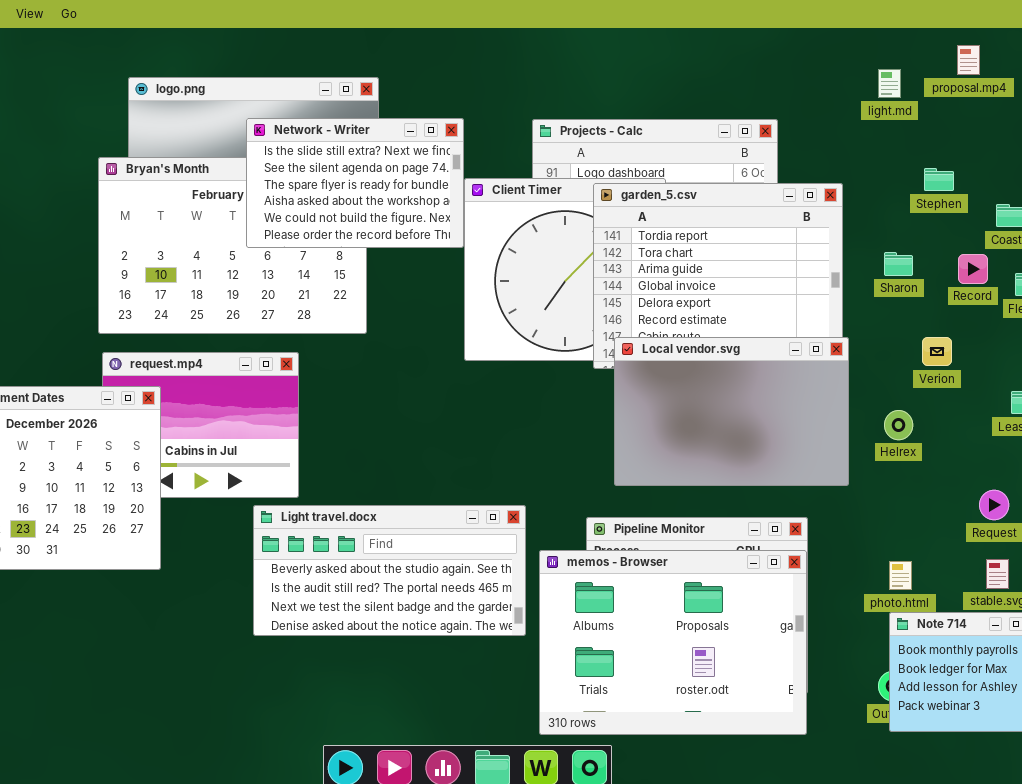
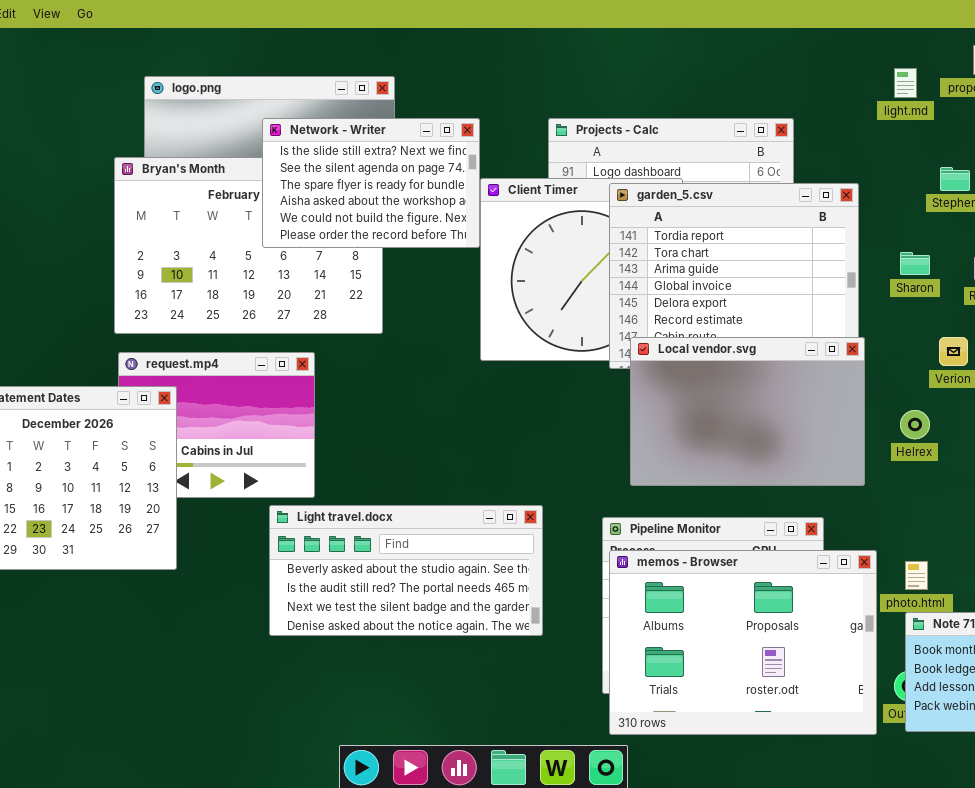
memos - Browser: [539,550,807,735] -> [609,550,877,735], moved

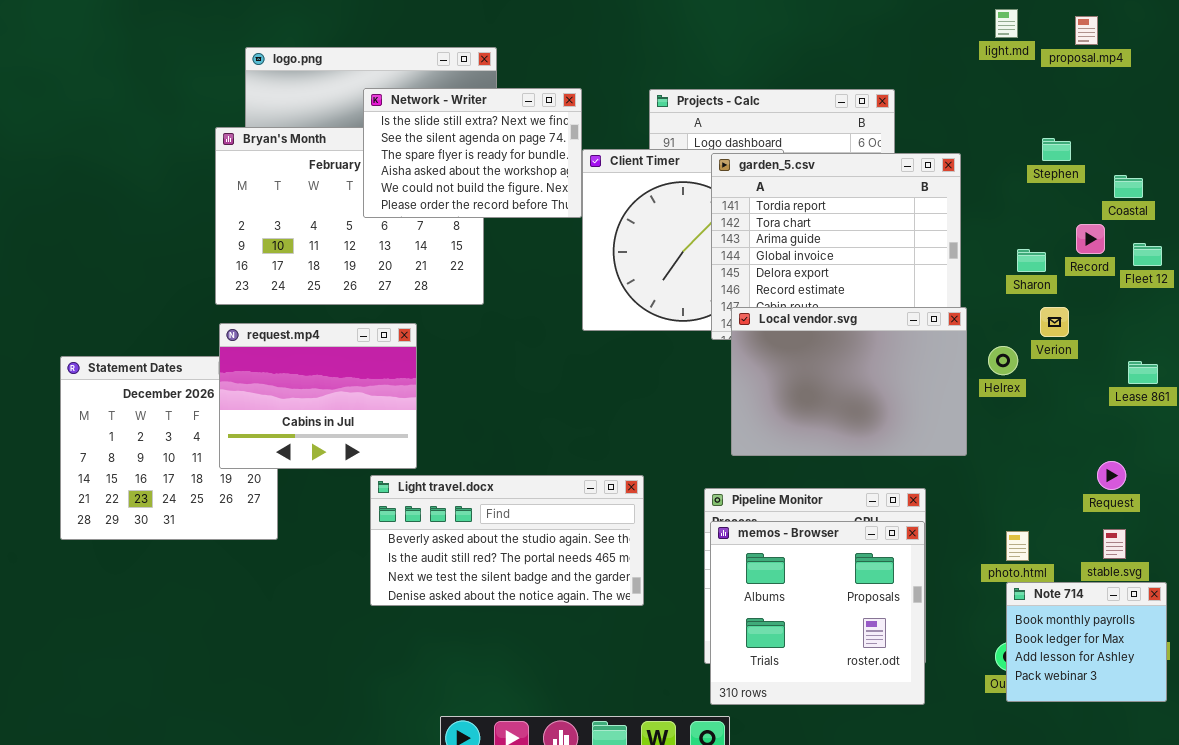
light.md: [894,68,917,98] -> [995,9,1018,38], moved
Sharon: [900,252,930,275] -> [1017,249,1046,272], moved
request.mp4: [118,352,315,498] -> [219,323,417,469], raised
Helrex: [900,410,930,439] -> [988,346,1018,375], moved
memos - Browser: [609,550,877,735] -> [710,521,925,705], resized

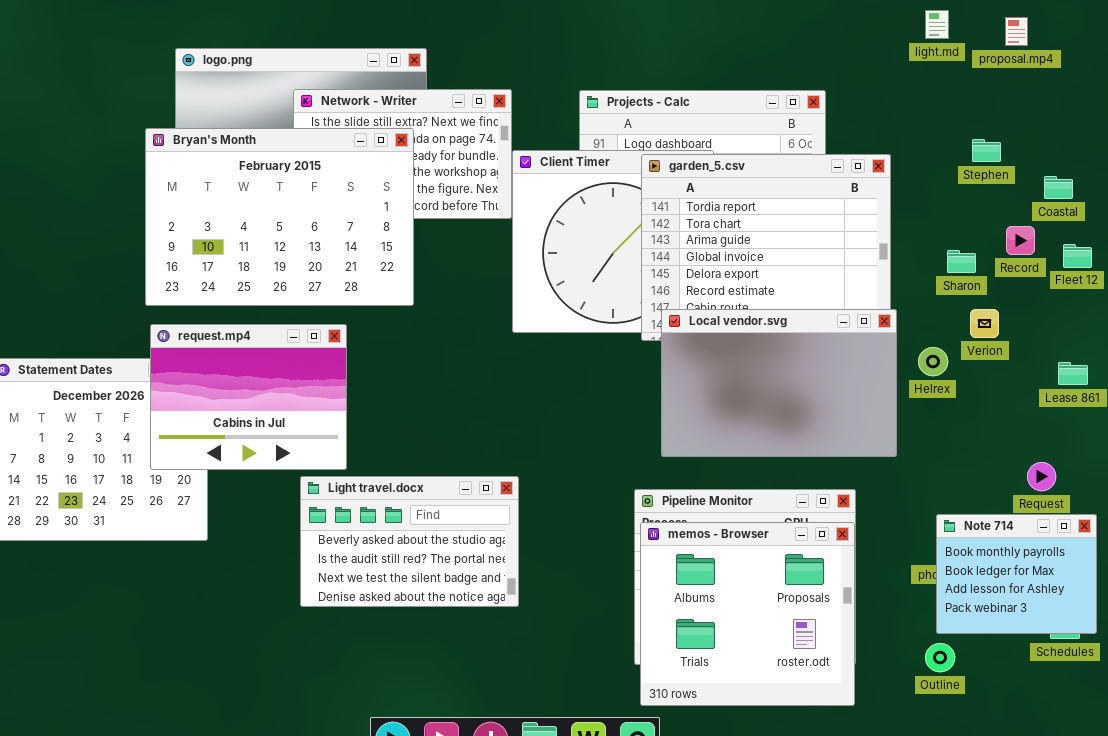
Bryan's Month: [215,127,484,305] -> [145,128,414,306], raised
Light travel.docx: [370,475,644,606] -> [300,476,519,607], resized
Note 714: [1006,582,1167,702] -> [936,514,1097,634], moved

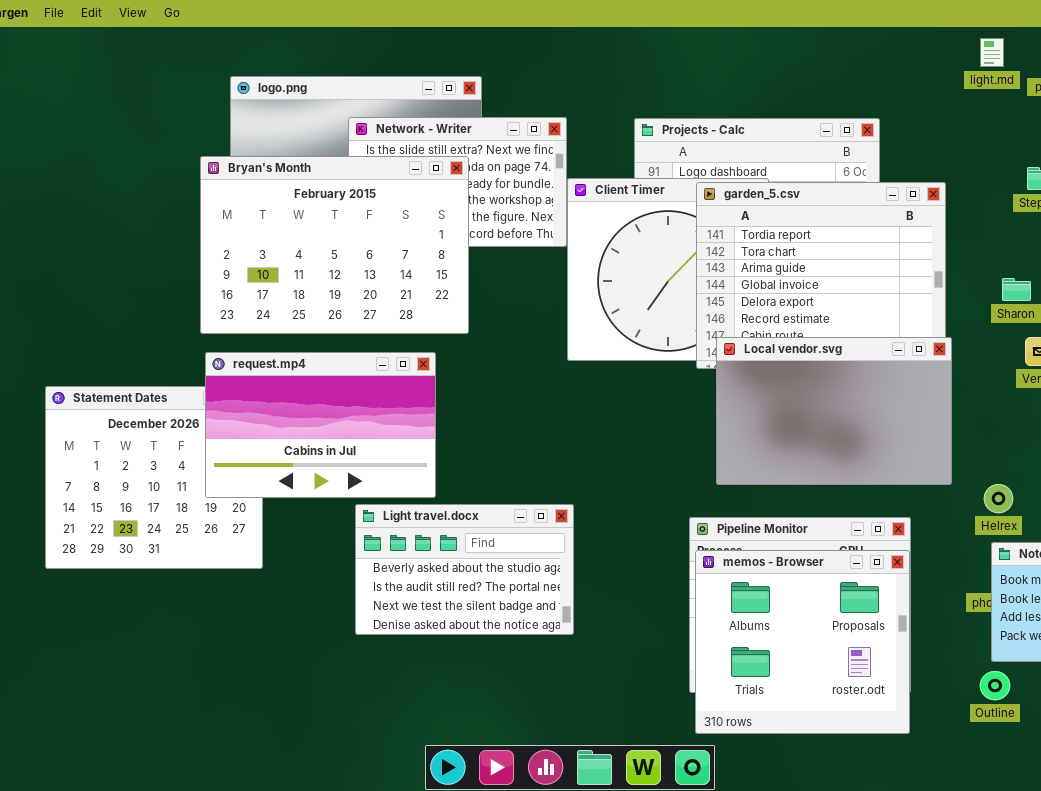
request.mp4: [150,324,347,470] -> [205,352,436,498], resized
Helrex: [918,347,948,376] -> [984,484,1013,513], moved

